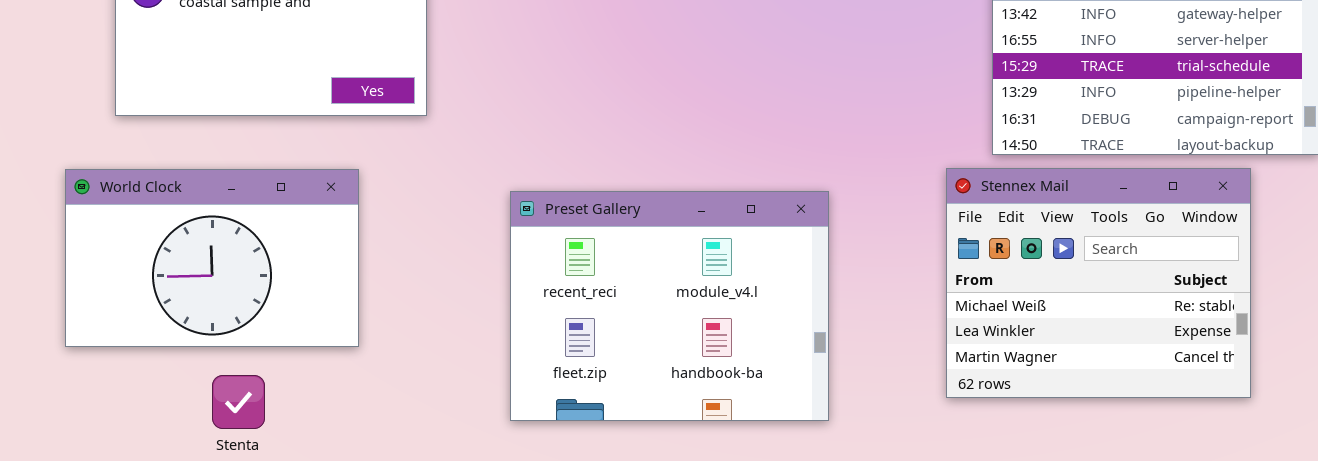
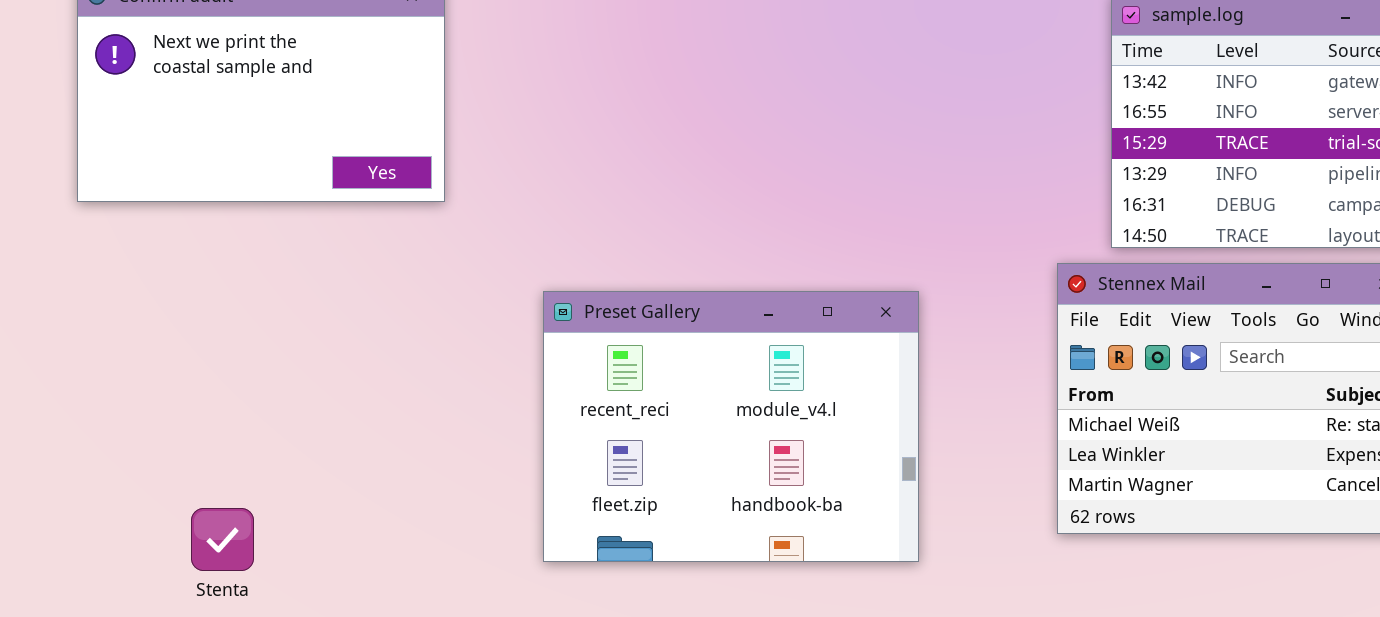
World Clock: [65,169,359,347] -> none, closed

